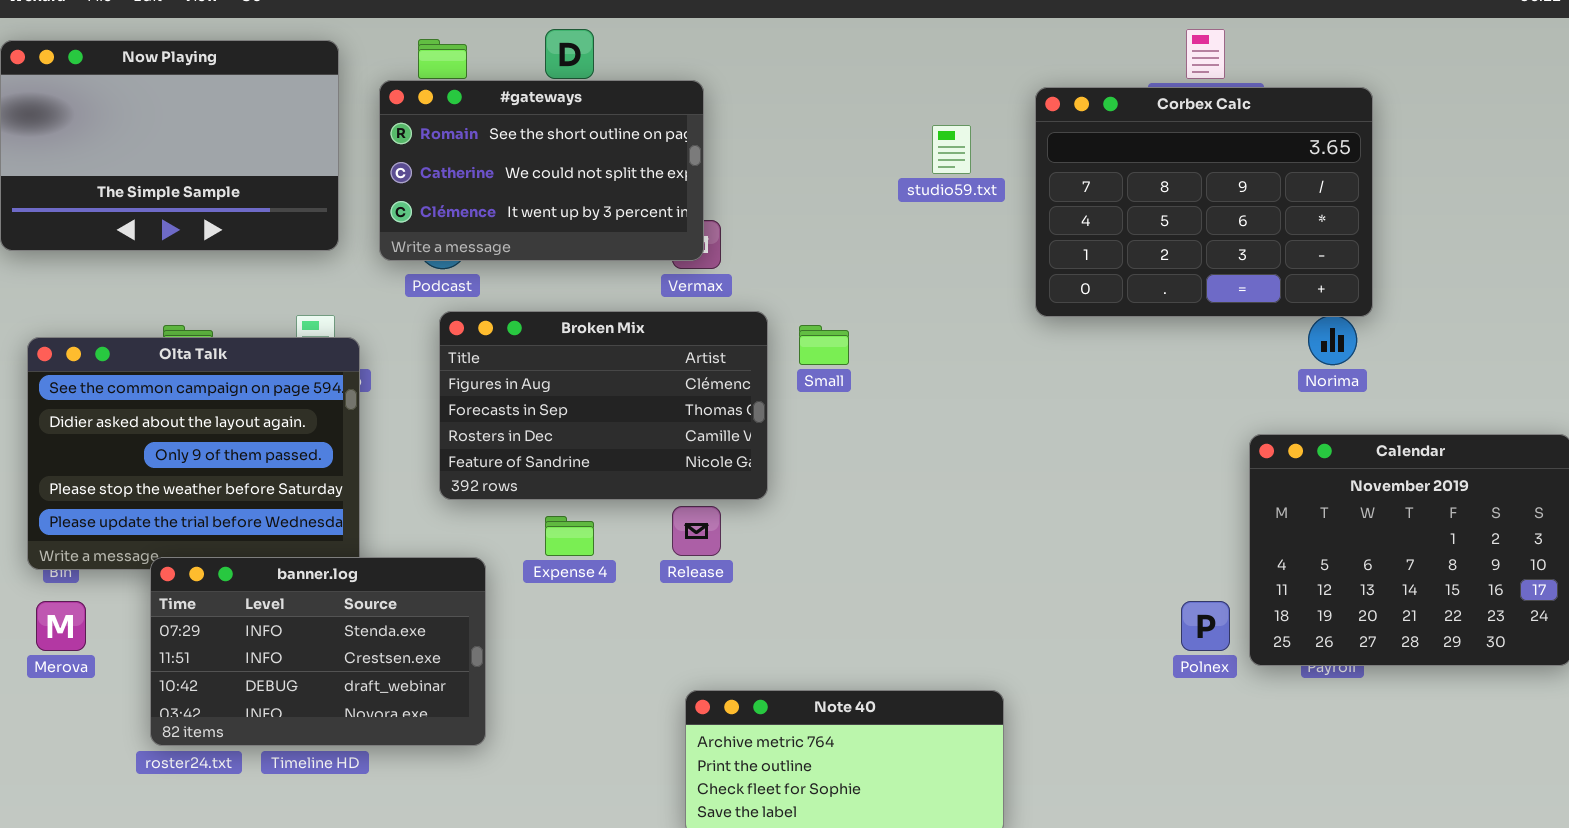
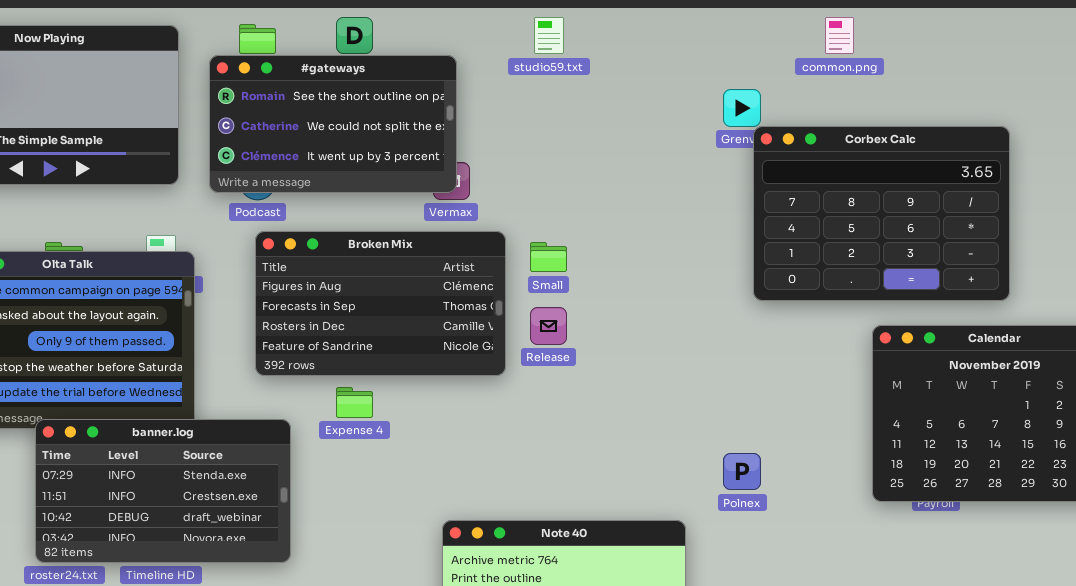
Corbex Calc: [1035,87,1373,317] -> [753,126,1010,301], moved
studio59.txt: [932,125,971,174] -> [534,17,564,54], moved
Release: [672,506,721,556] -> [530,307,567,345], moved
Polnex: [1181,601,1230,651] -> [723,453,761,490], moved

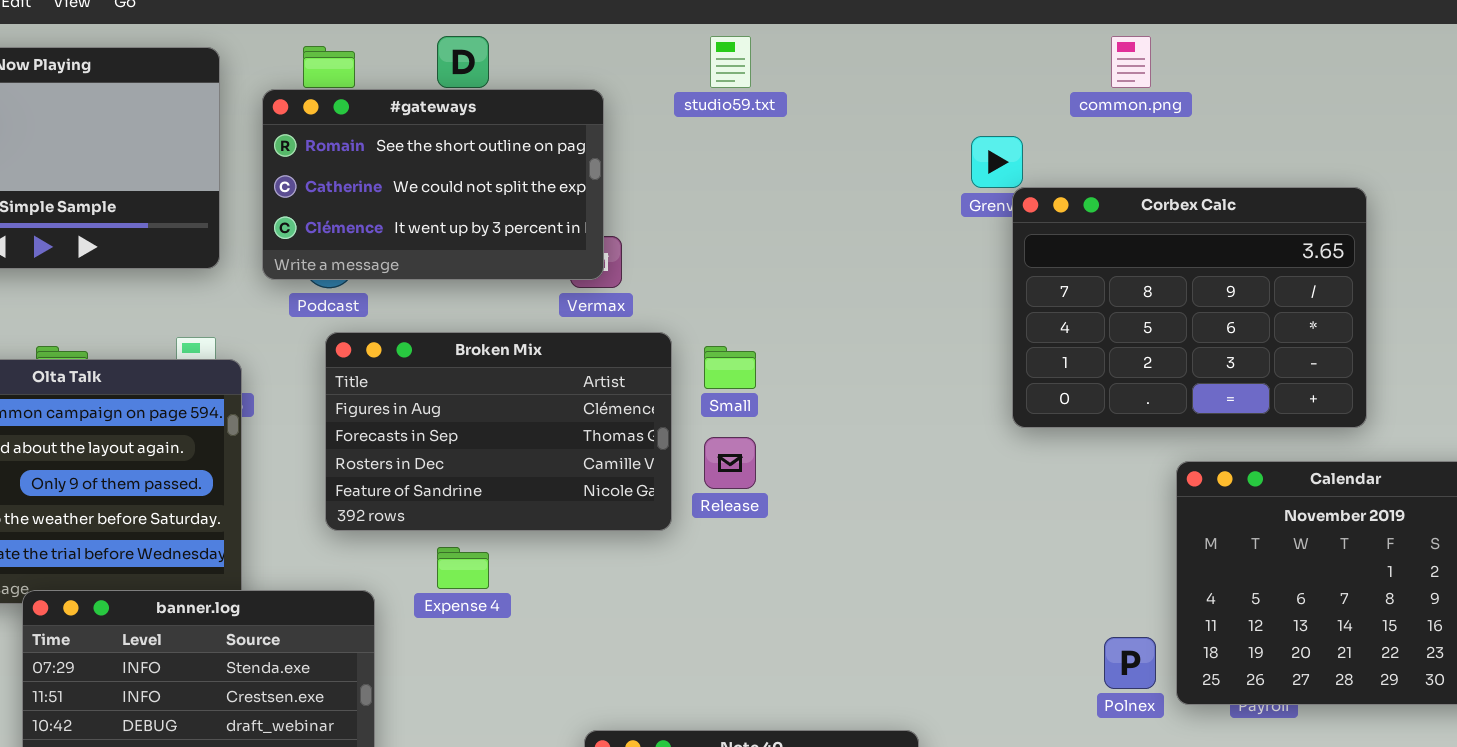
Polnex: [723,453,761,490] -> [1104,637,1156,689], moved

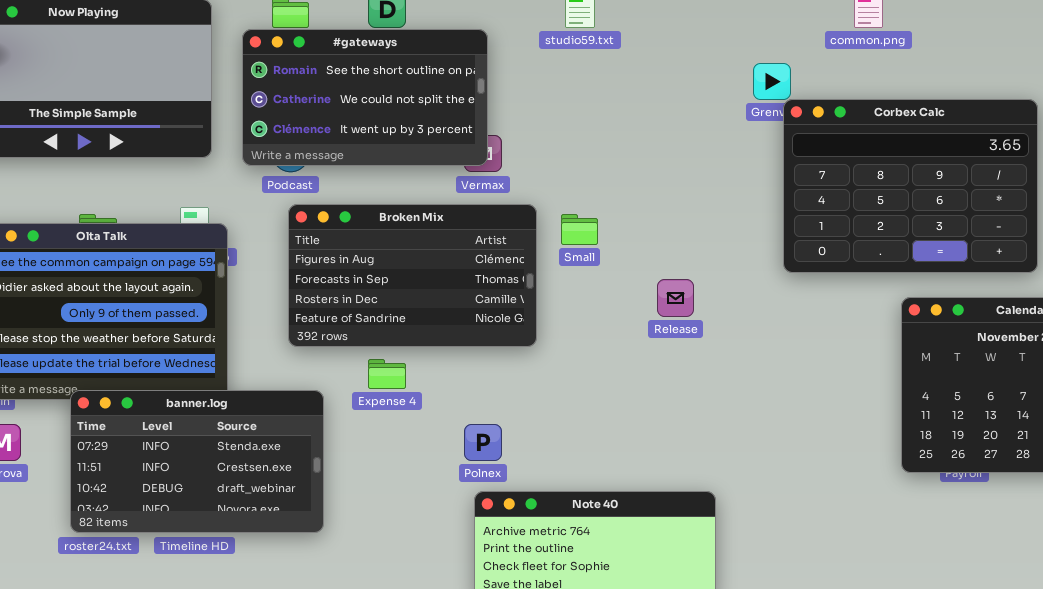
Release: [704,437,756,489] -> [657,279,694,317], moved
Polnex: [1104,637,1156,689] -> [464,424,502,461], moved

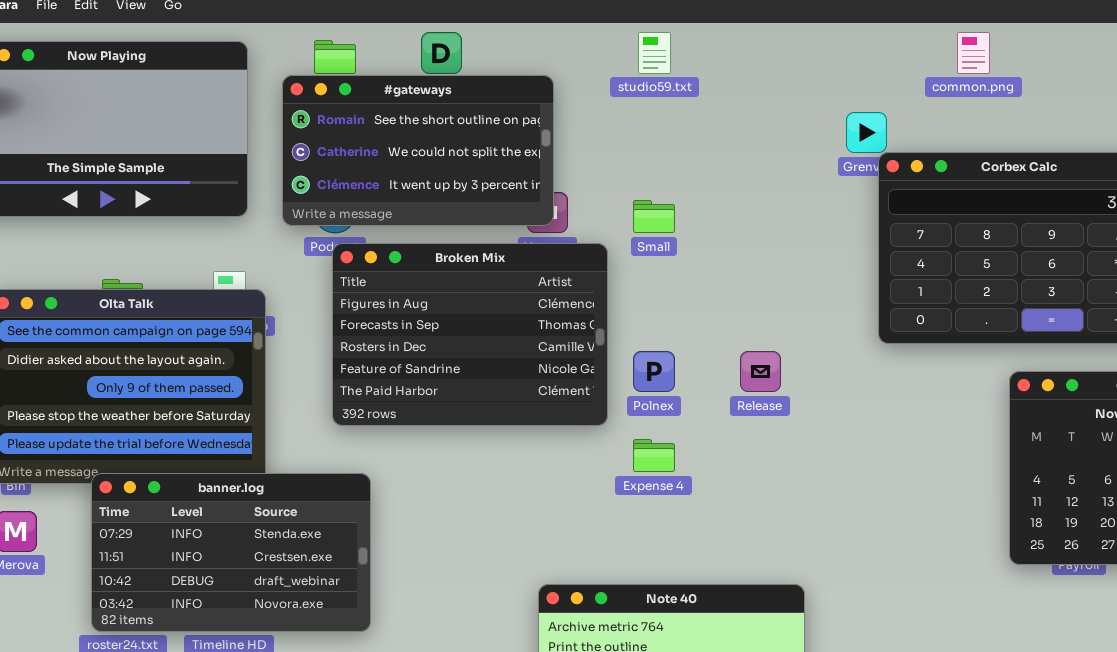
Broken Mix: [288,204,537,347] -> [332,243,608,426], resized
Small: [561,214,598,245] -> [633,200,675,233], moved
Expense 4: [368,359,406,389] -> [633,439,675,472], moved
Polnex: [464,424,502,461] -> [633,351,675,392], moved

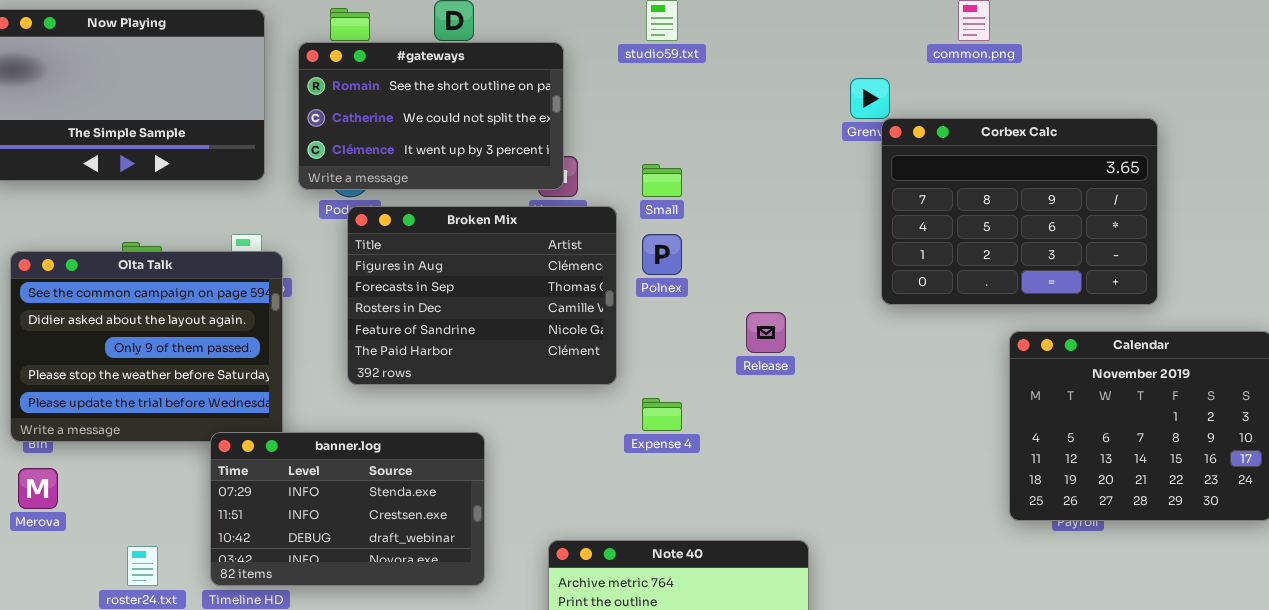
Polnex: [633,351,675,392] -> [642,234,682,275], moved
banner.log: [91,473,371,632] -> [210,432,485,586], moved

